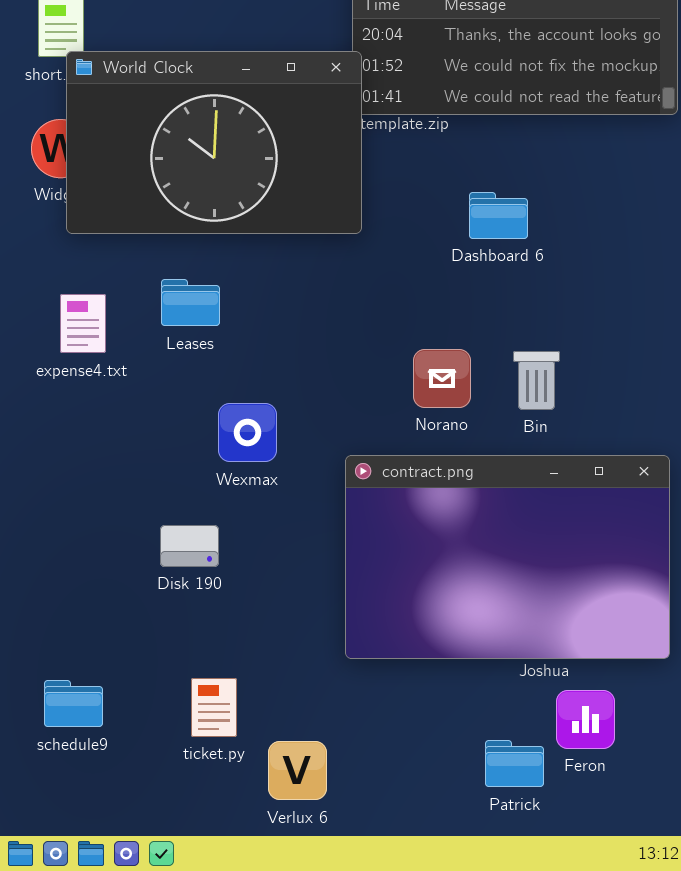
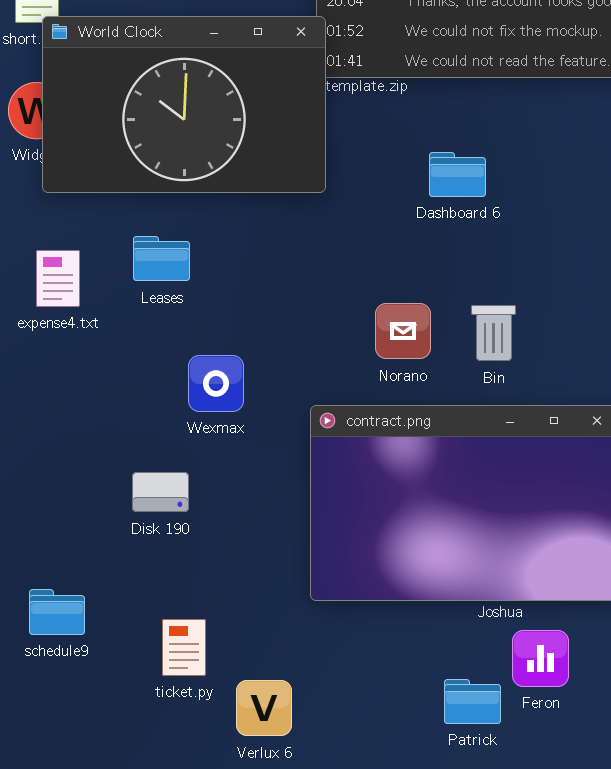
schedule9: [44,680,103,727] -> [29,589,85,635], moved

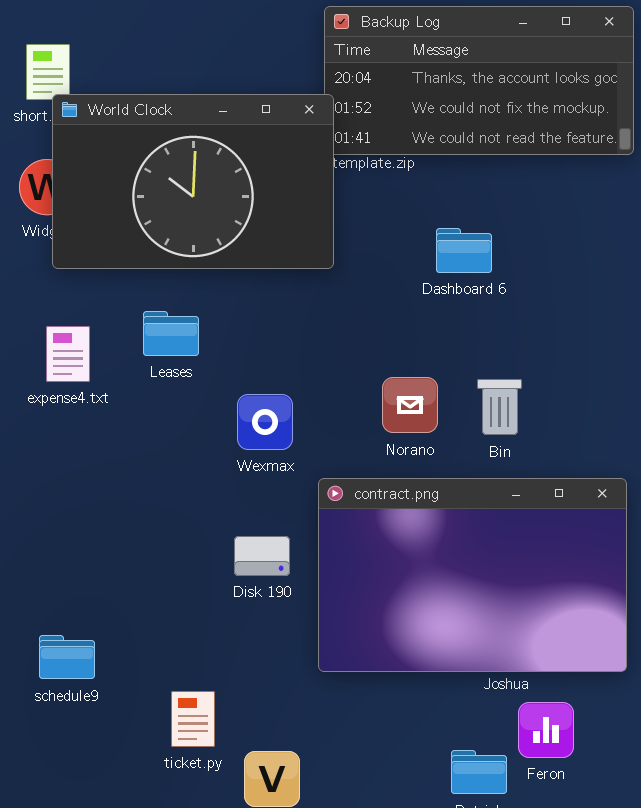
Wexmax: [188,355,244,412] -> [237,394,293,450], moved
Disk 190: [132,472,189,512] -> [234,536,290,576], moved
schedule9: [29,589,85,635] -> [39,635,95,679], moved

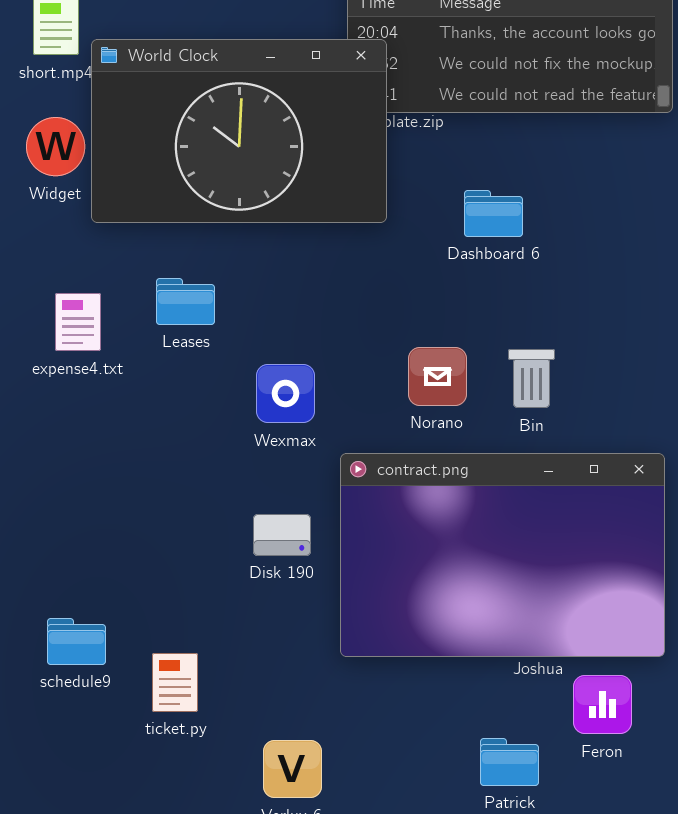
World Clock: [52,94,334,269] -> [91,39,387,223], moved
ticket.py: [171,691,215,747] -> [152,653,198,712], moved
Feron: [518,702,574,758] -> [573,675,632,734], moved

